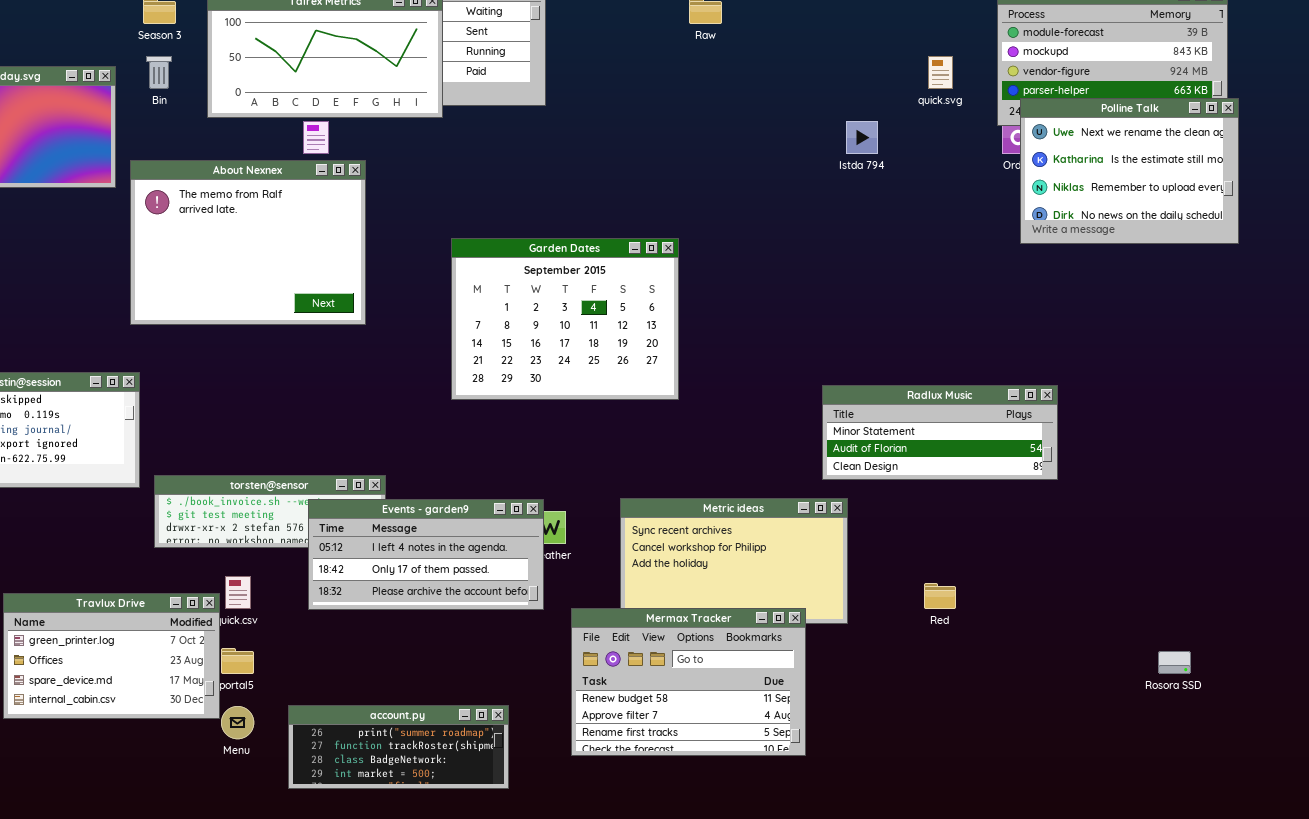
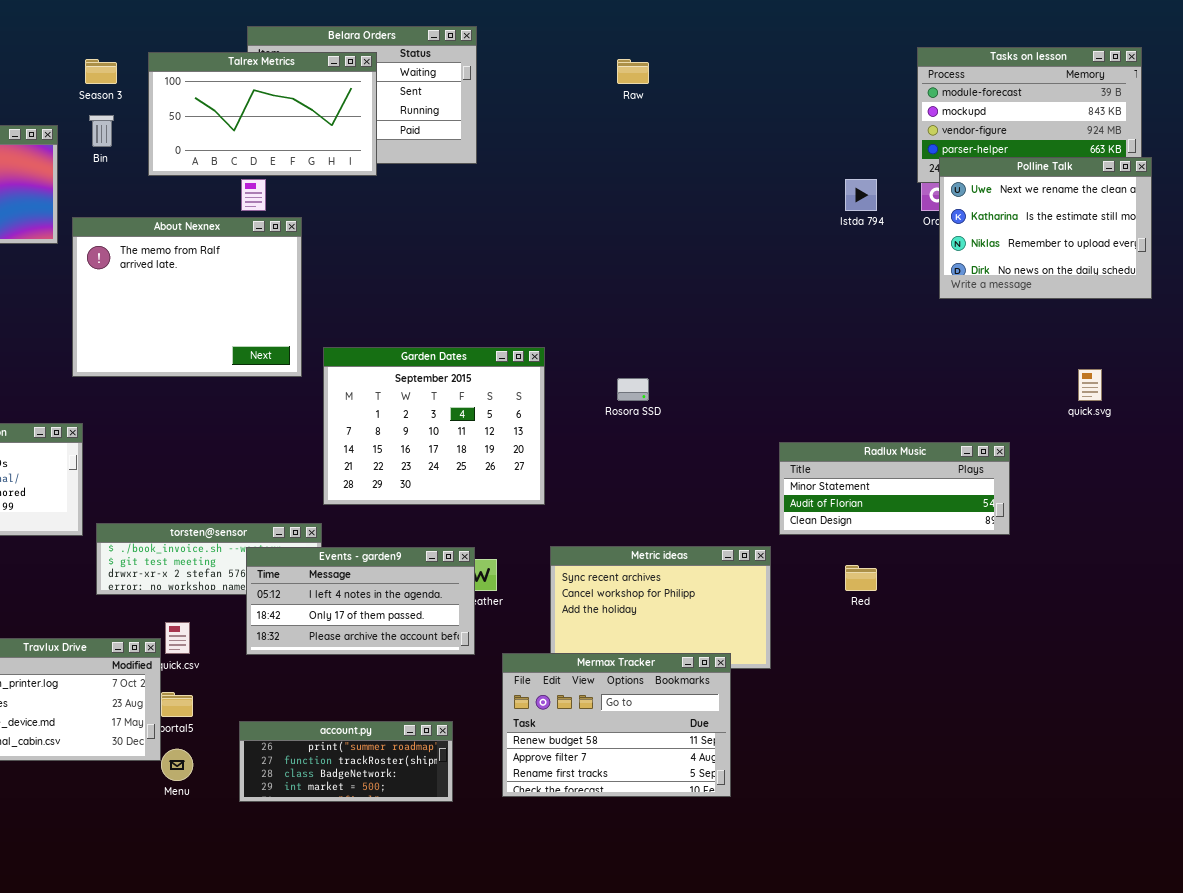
quick.svg: [928,56,953,89] -> [1078,369,1102,401], moved
Istda 794: [846,121,878,154] -> [845,179,877,211], moved
Garden Dates: [451,238,679,400] -> [323,347,545,505], moved
Radlux Music: [822,385,1058,480] -> [779,442,1010,535], moved
Red: [924,583,956,609] -> [845,565,877,591], moved
Rosora SSD: [1158,651,1191,674] -> [617,378,649,401], moved
account.py: [288,705,509,789] -> [239,721,453,802], moved

